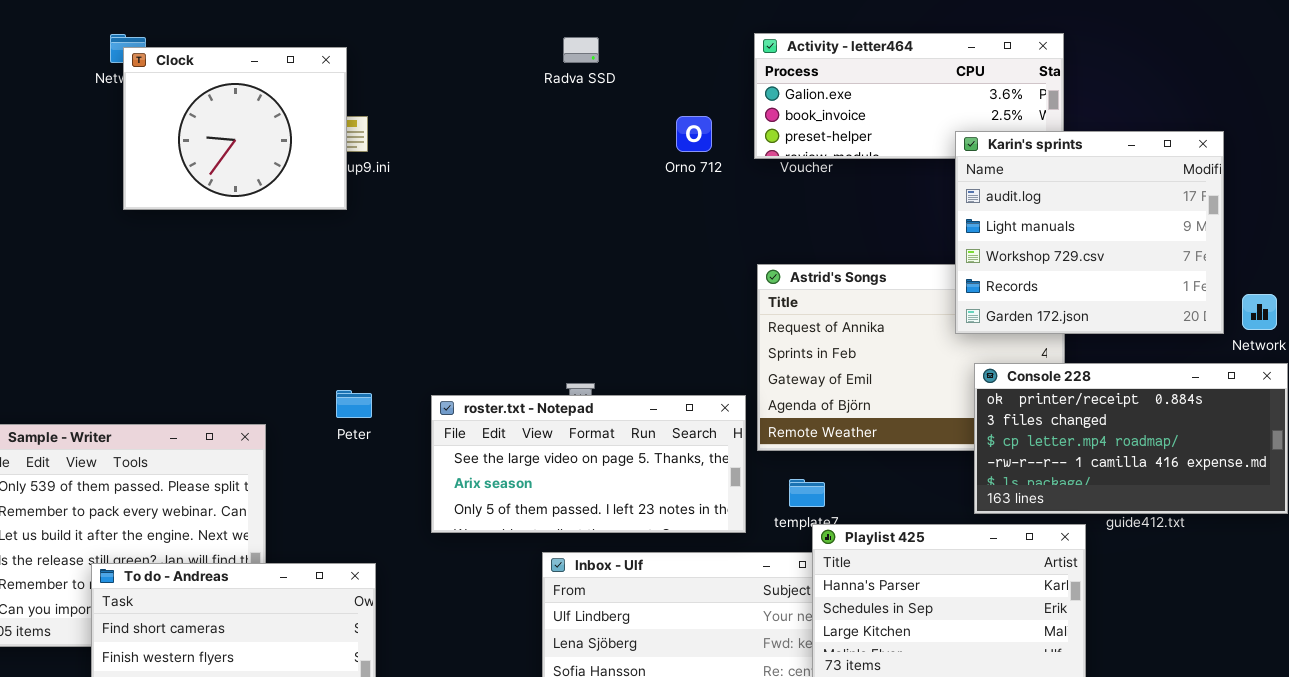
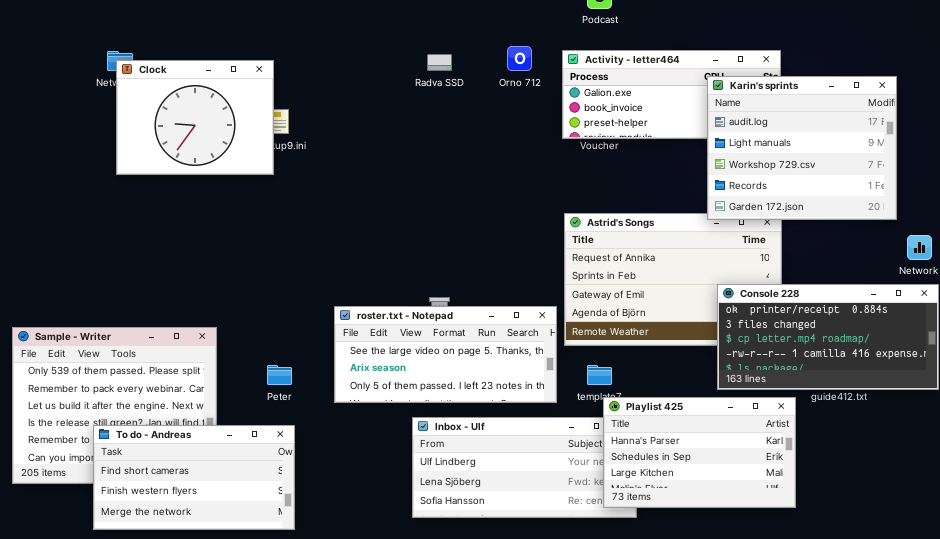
Orno 712: [676,116,712,152] -> [507,46,532,71], moved
Karin's sprints: [955,131,1224,334] -> [707,76,897,220], moved
Peter: [336,390,372,418] -> [267,365,292,385], moved

